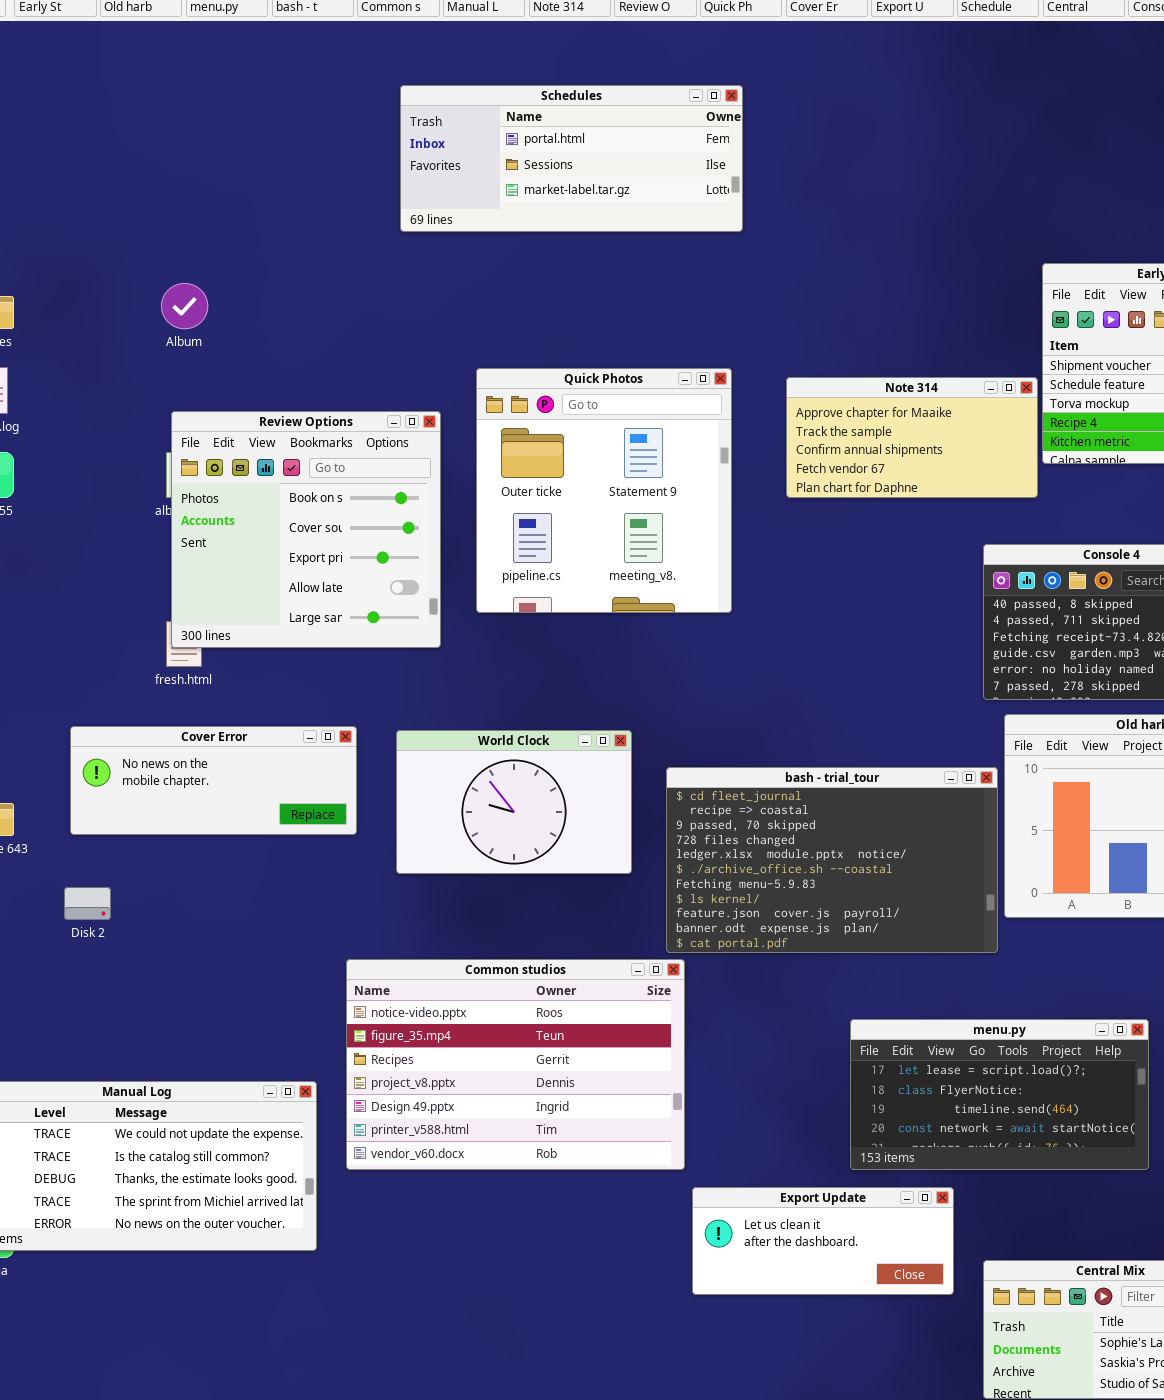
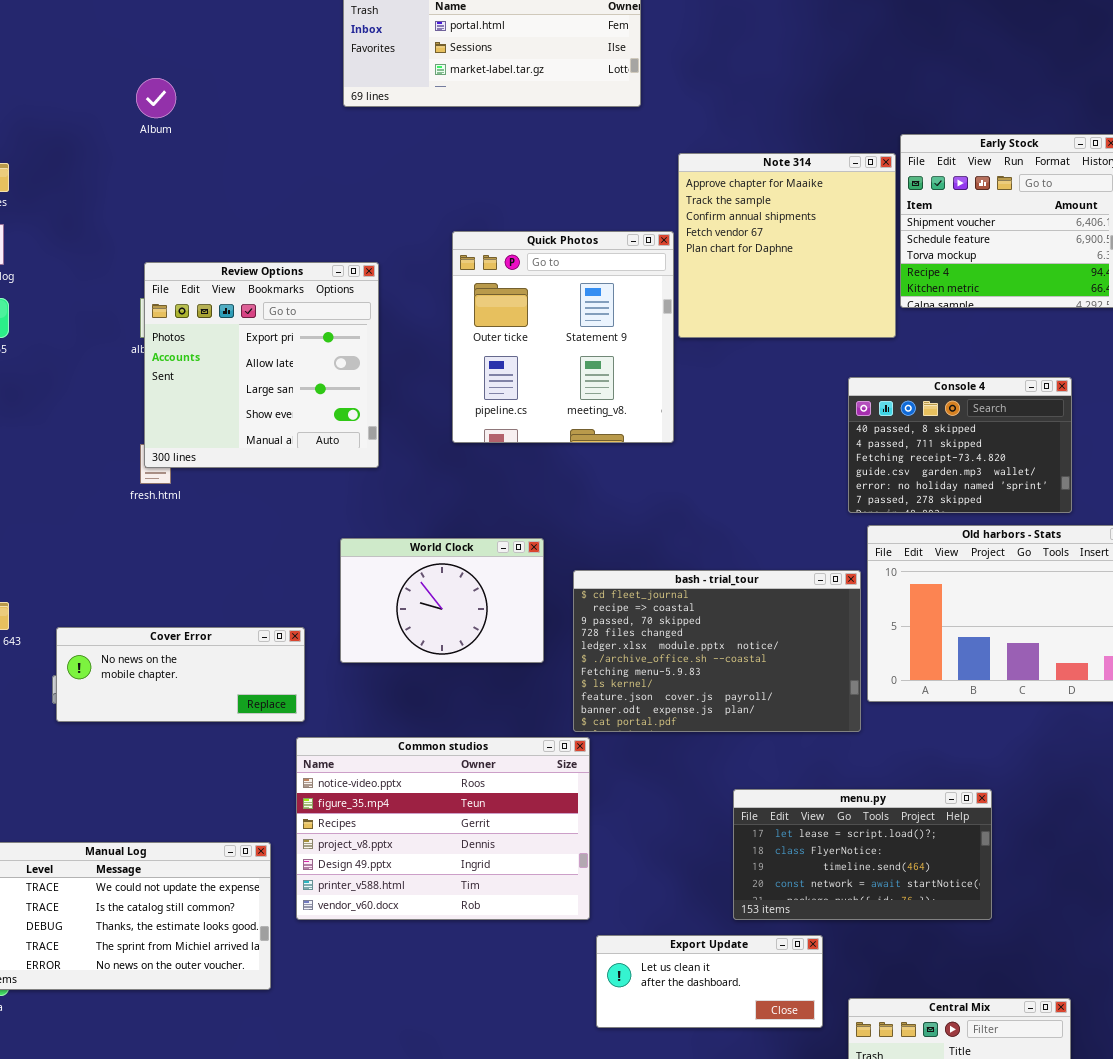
Album: [161,283,208,329] -> [136,78,176,118], moved
Quick Photos: [476,368,732,613] -> [452,231,674,443], moved
Note 314: [786,377,1038,498] -> [678,153,896,338], resized
Review Options: [171,411,441,648] -> [144,262,379,468], scrolled down 2 rows
Cover Error: [70,726,357,835] -> [56,627,305,722], moved

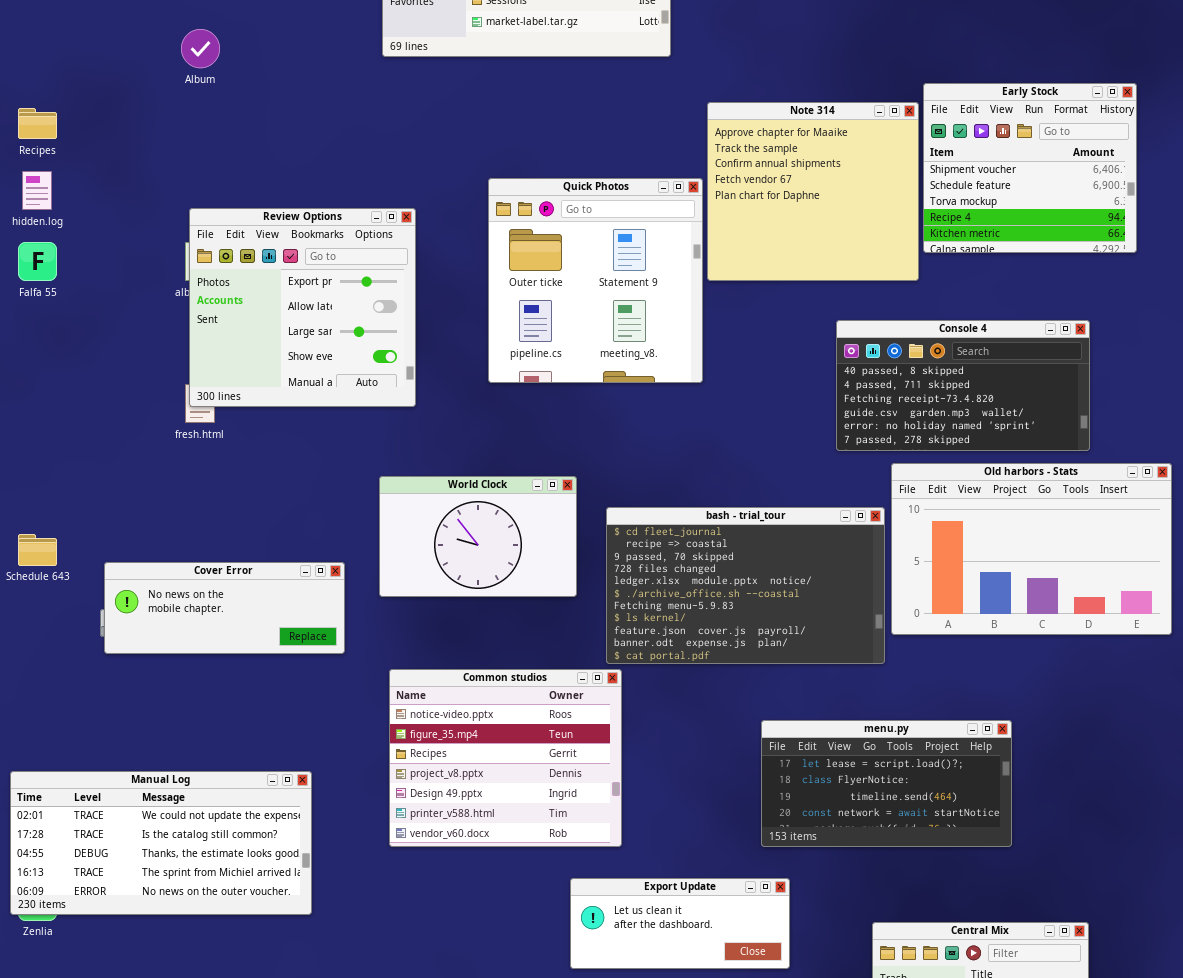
Console 4: [848,377,1072,513] -> [836,320,1090,451], resized
Common studios: [296,737,590,920] -> [389,669,622,847], resized
Export Update: [596,935,823,1028] -> [570,878,790,969], moved

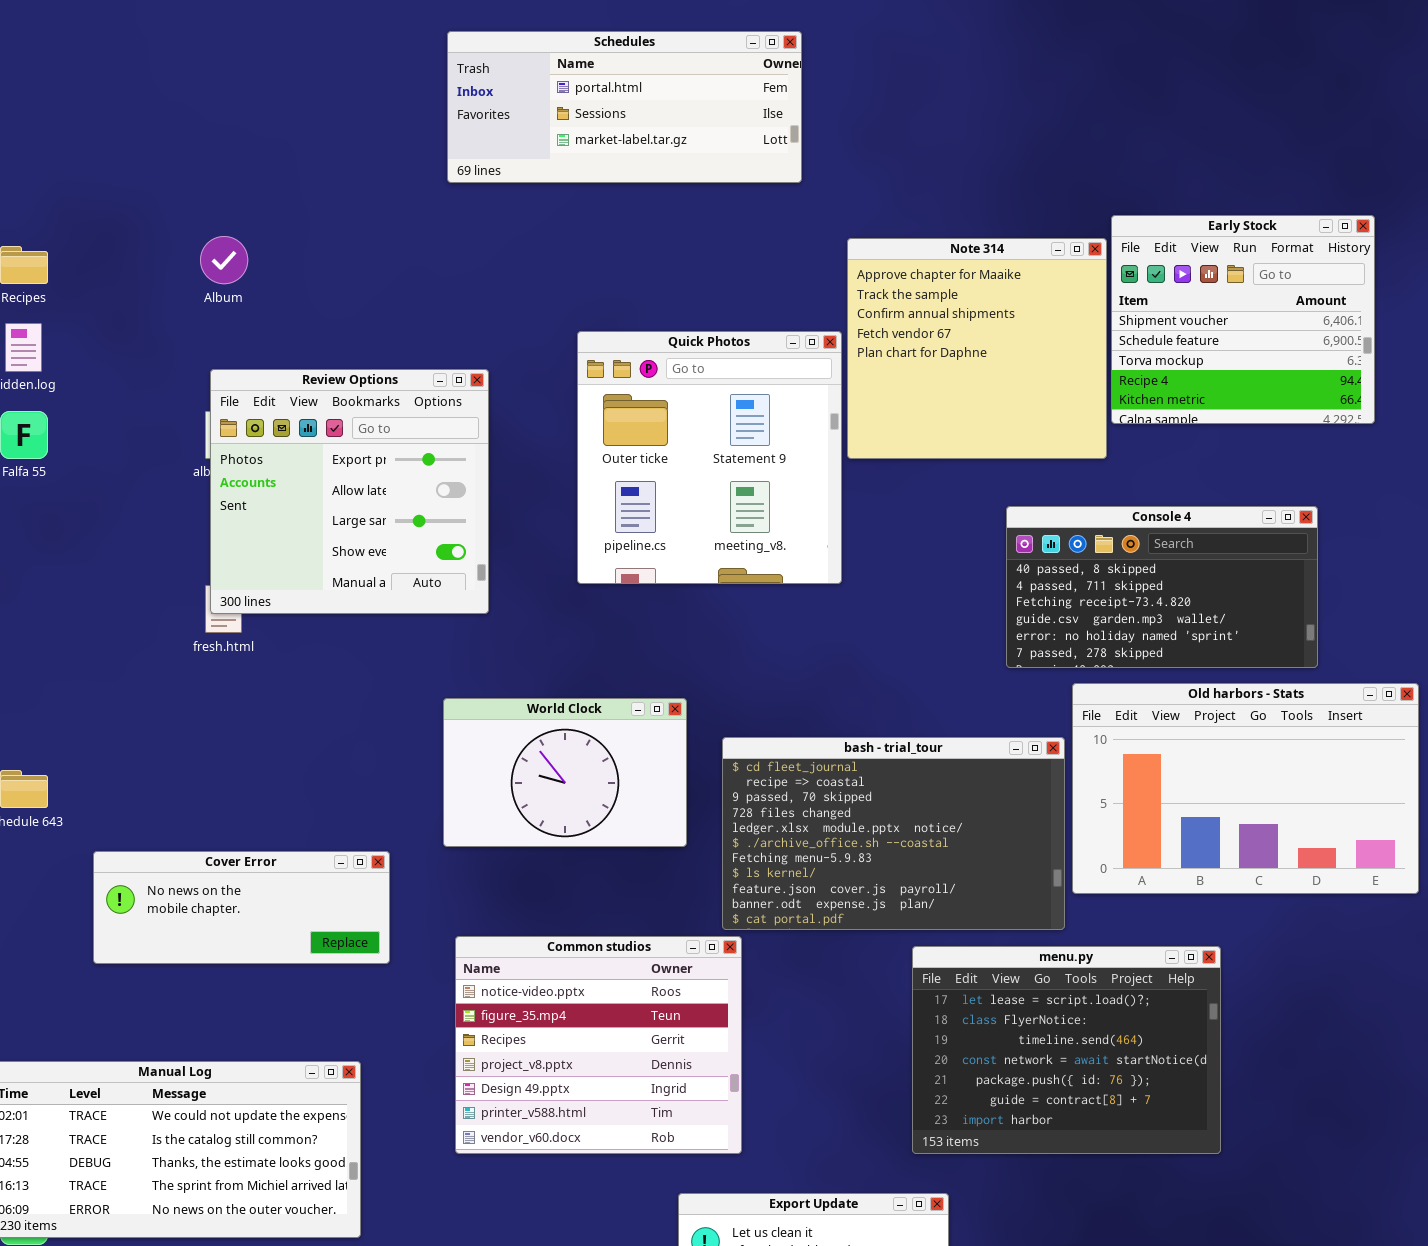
Album: [181,29,220,68] -> [200,236,248,284], moved
Cover Error: [104,562,345,654] -> [93,851,390,964], moved
menu.py: [761,720,1012,847] -> [912,946,1221,1154], resized

